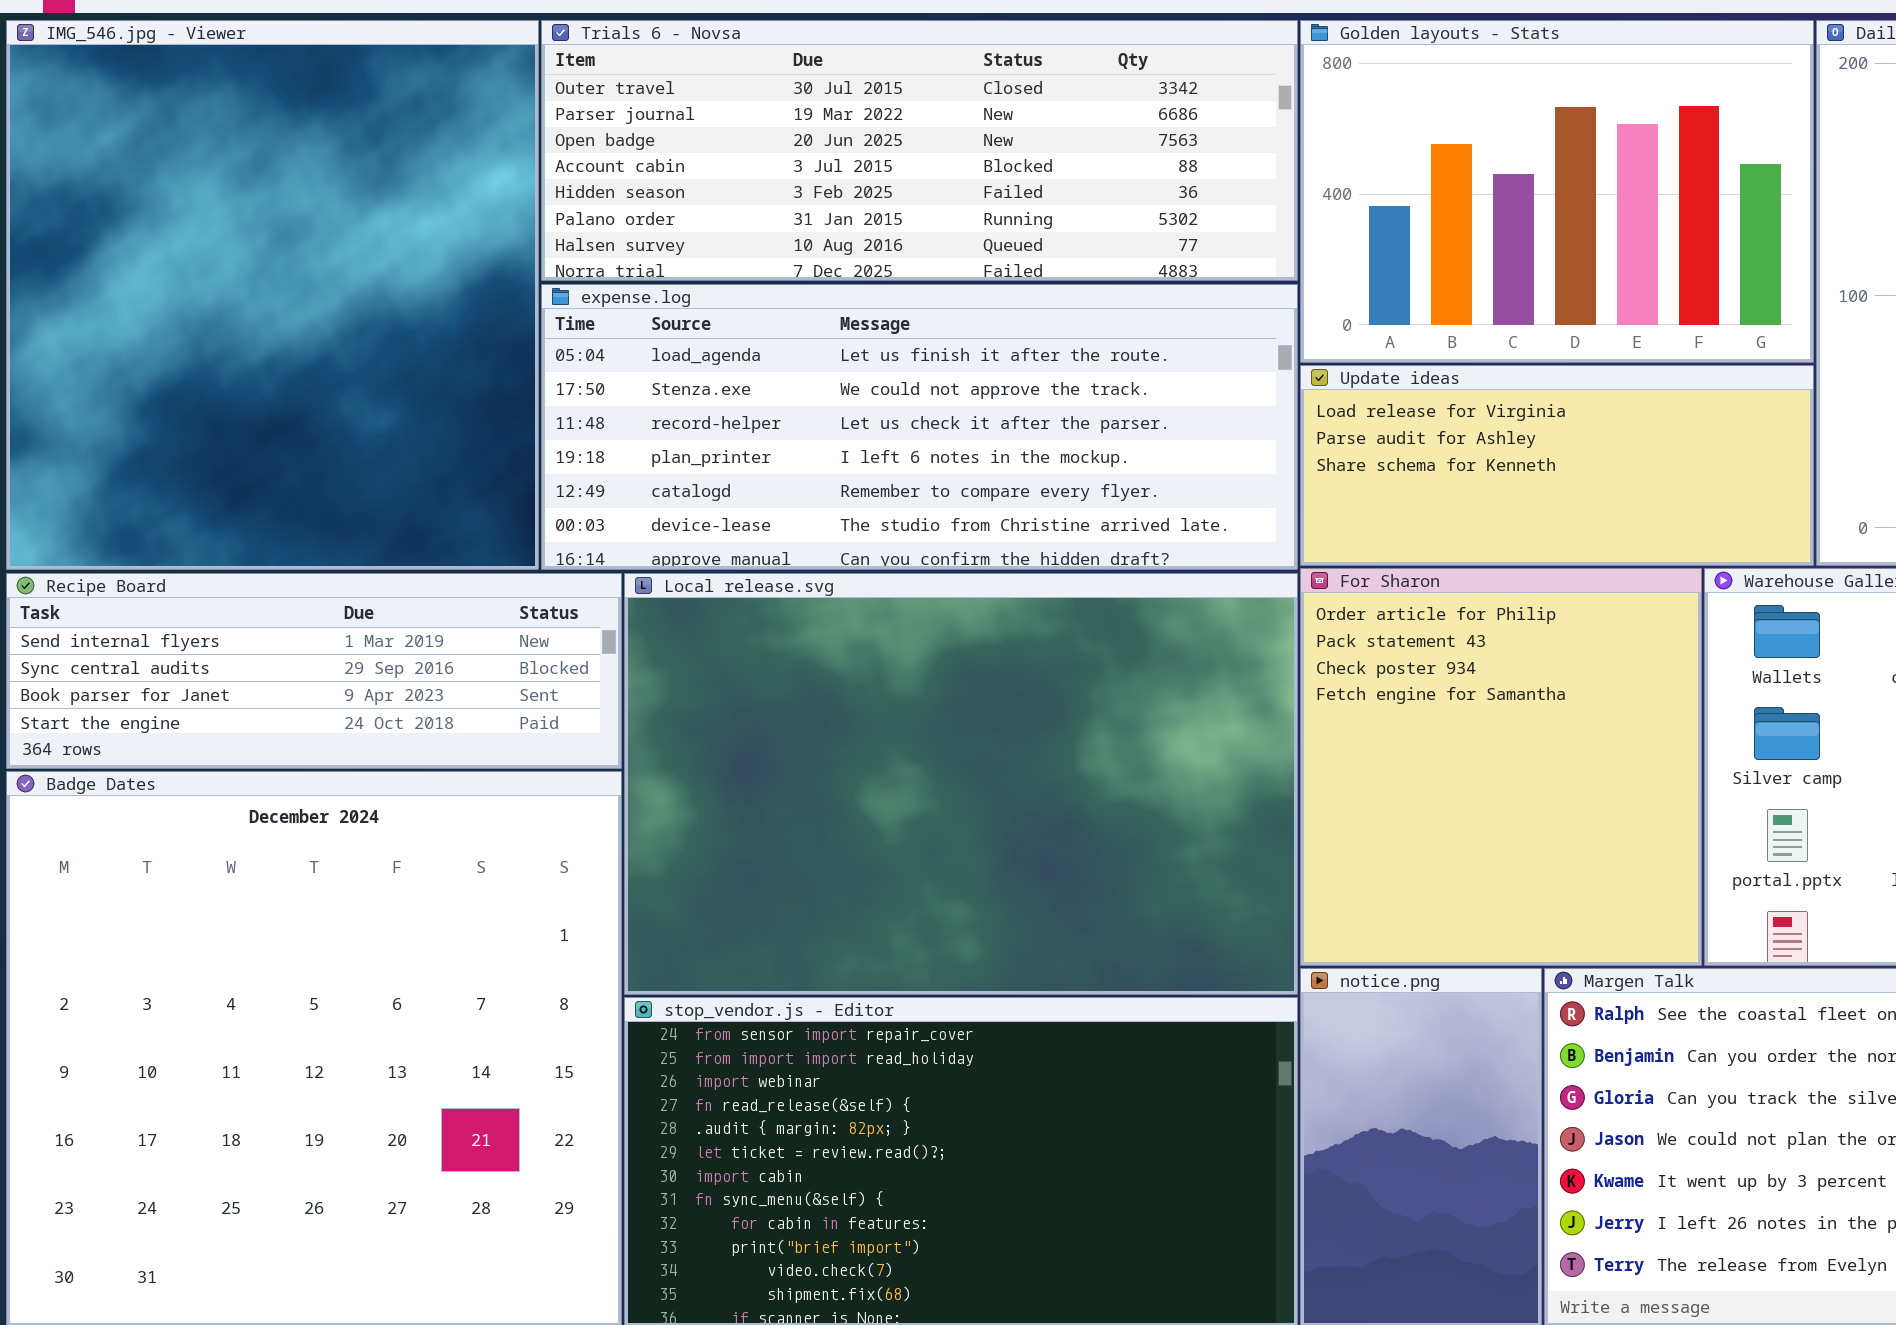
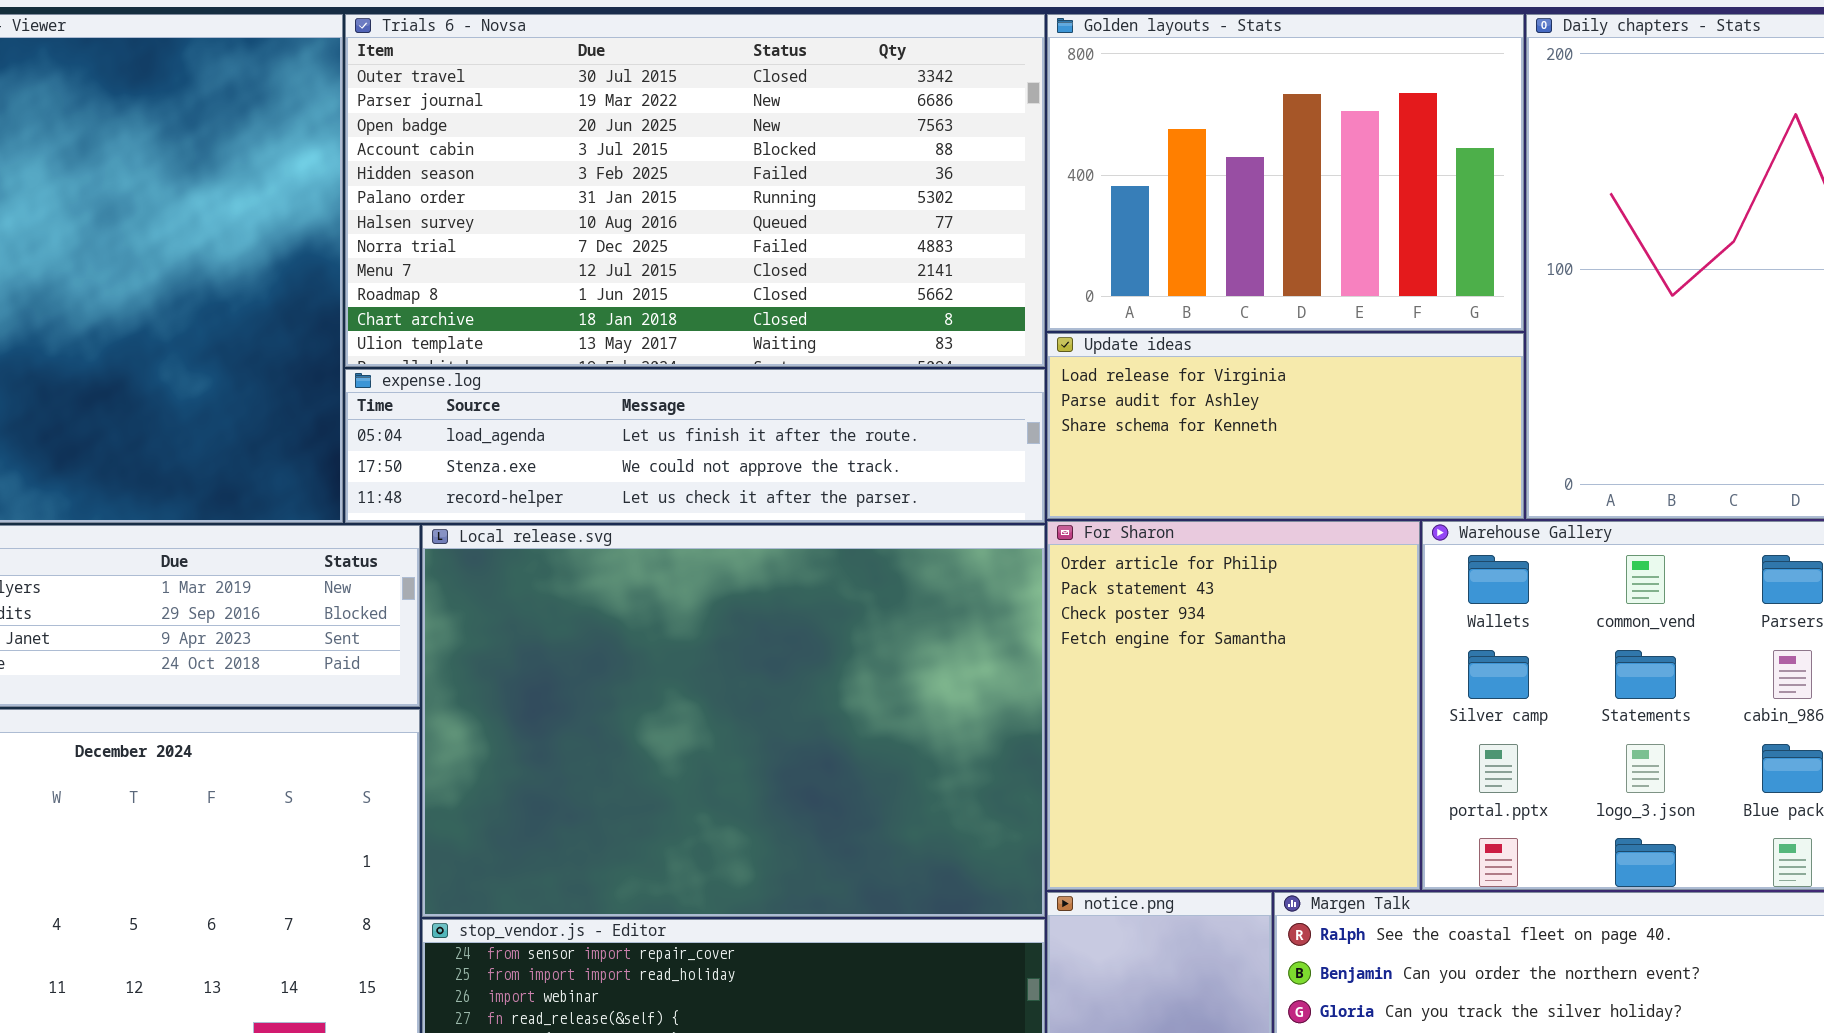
Trials 6 - Novsa: [541,20,1298,281] -> [345,14,1045,367], resized
expense.log: [541,284,1298,570] -> [345,369,1045,523], resized

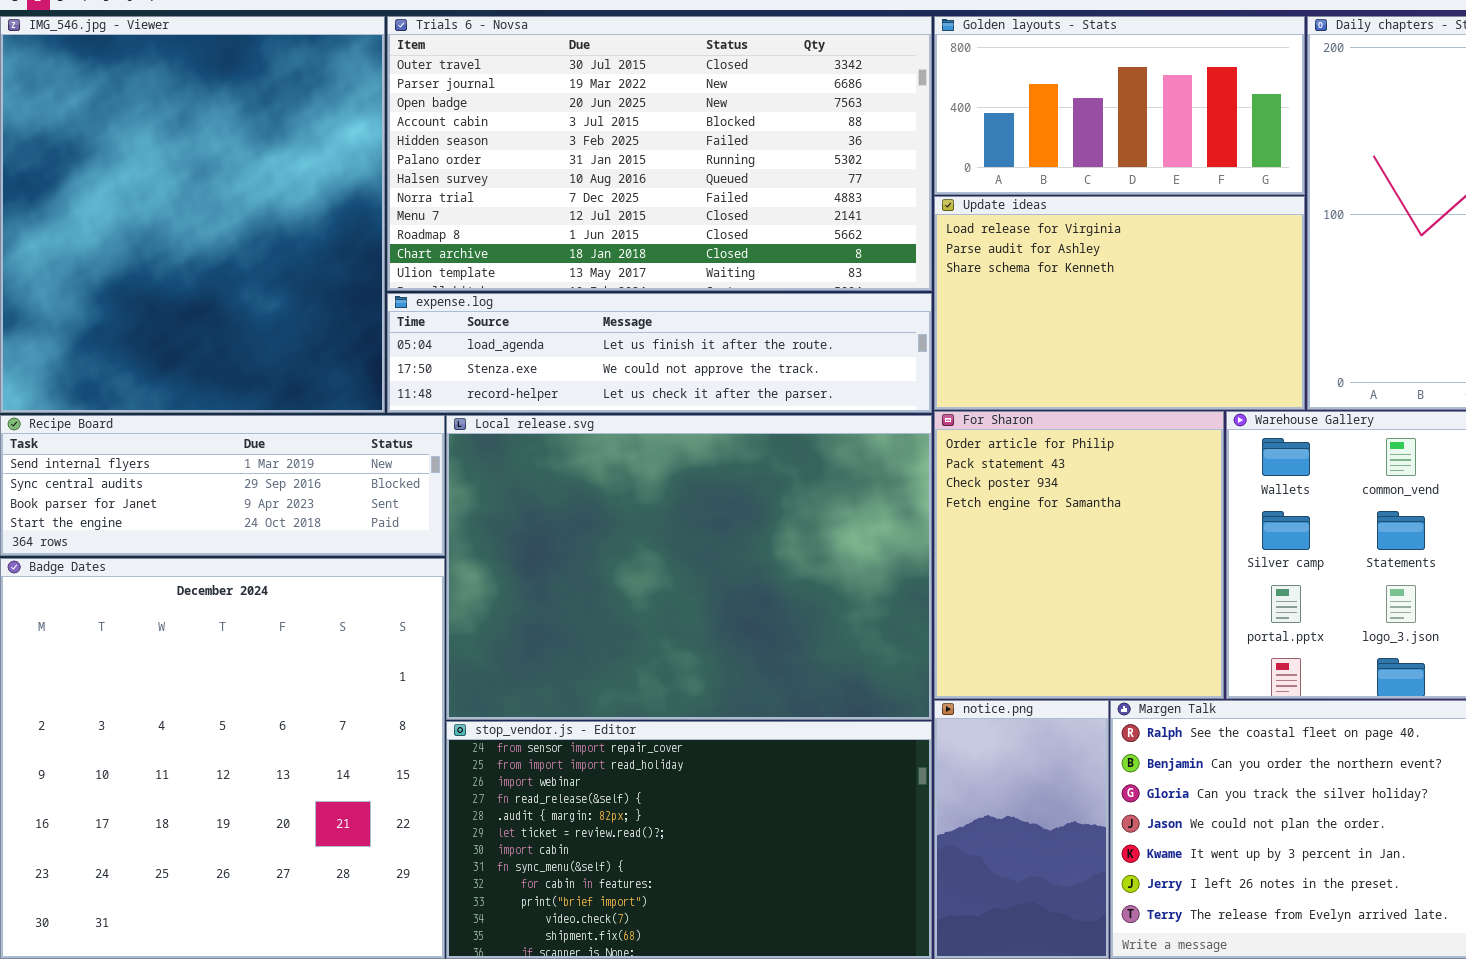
Golden layouts - Stats: [1047,14,1524,331] -> [934,16,1305,195], resized
Update ideas: [1047,333,1524,519] -> [934,196,1305,410], resized

